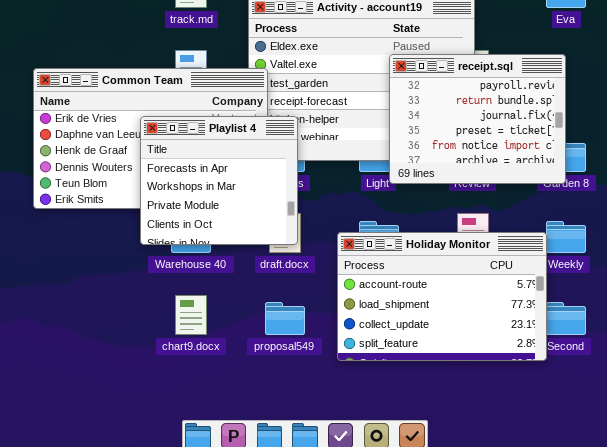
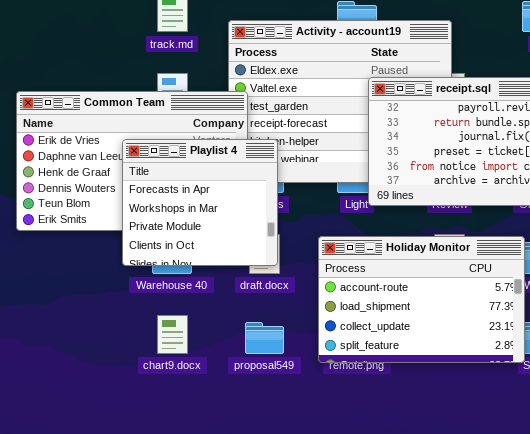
Holiday Monitor: [337,232,547,361] -> [318,236,525,363], moved

